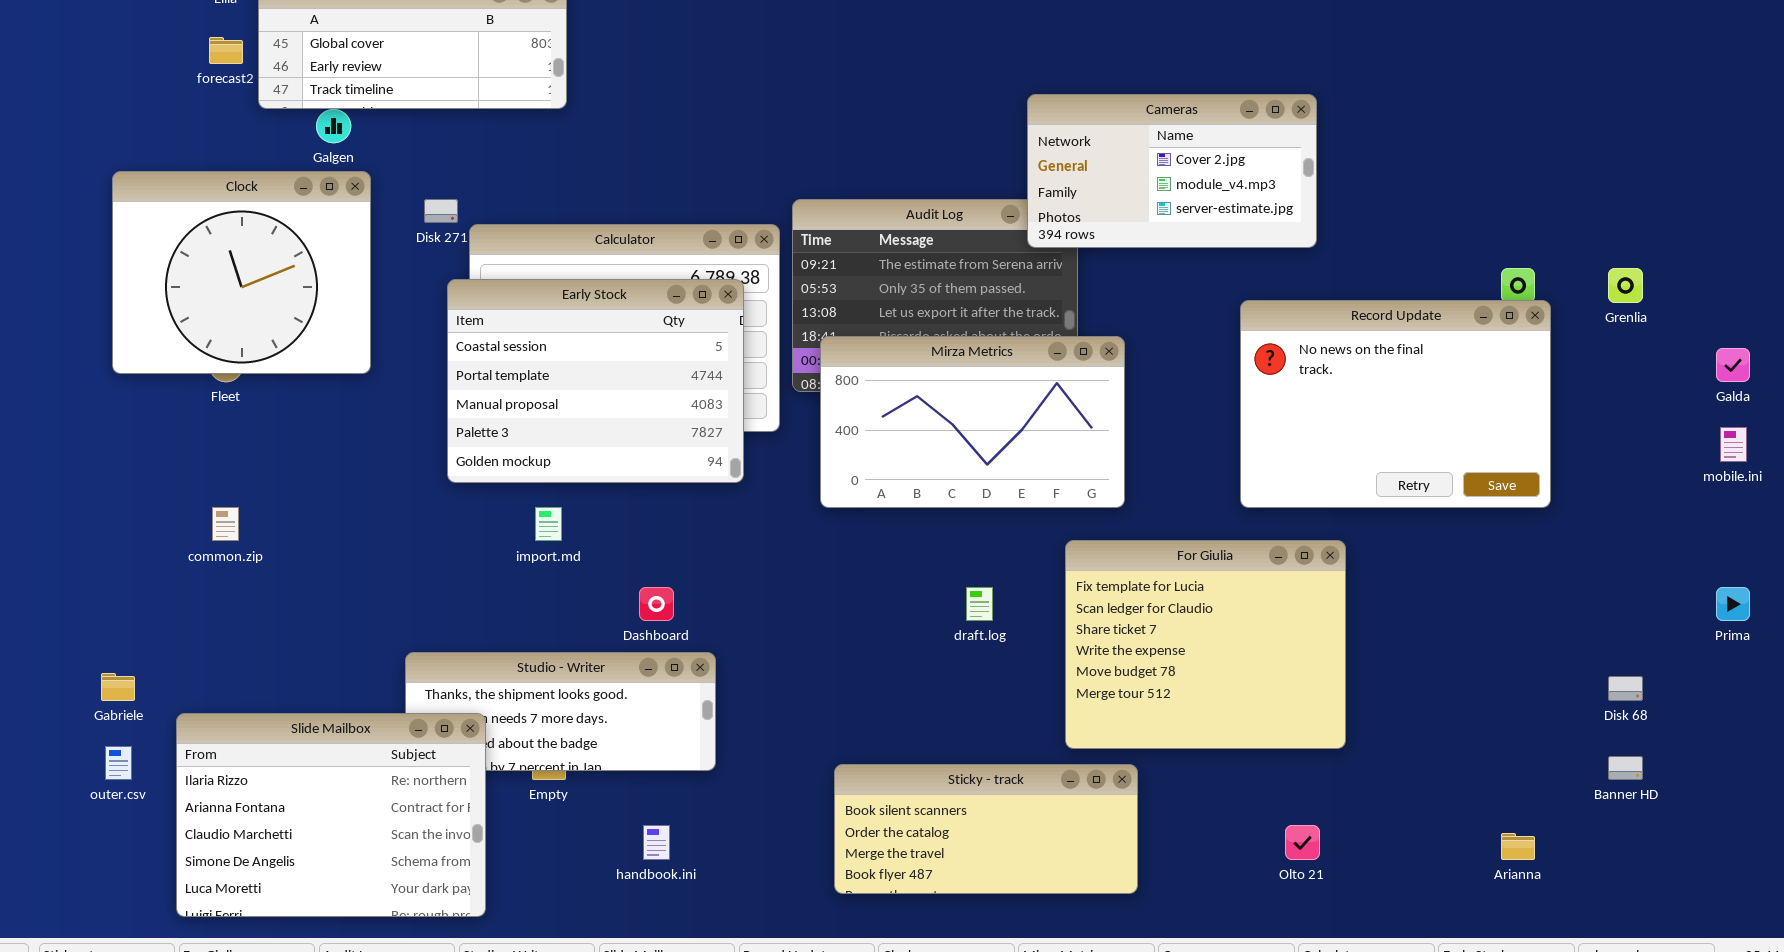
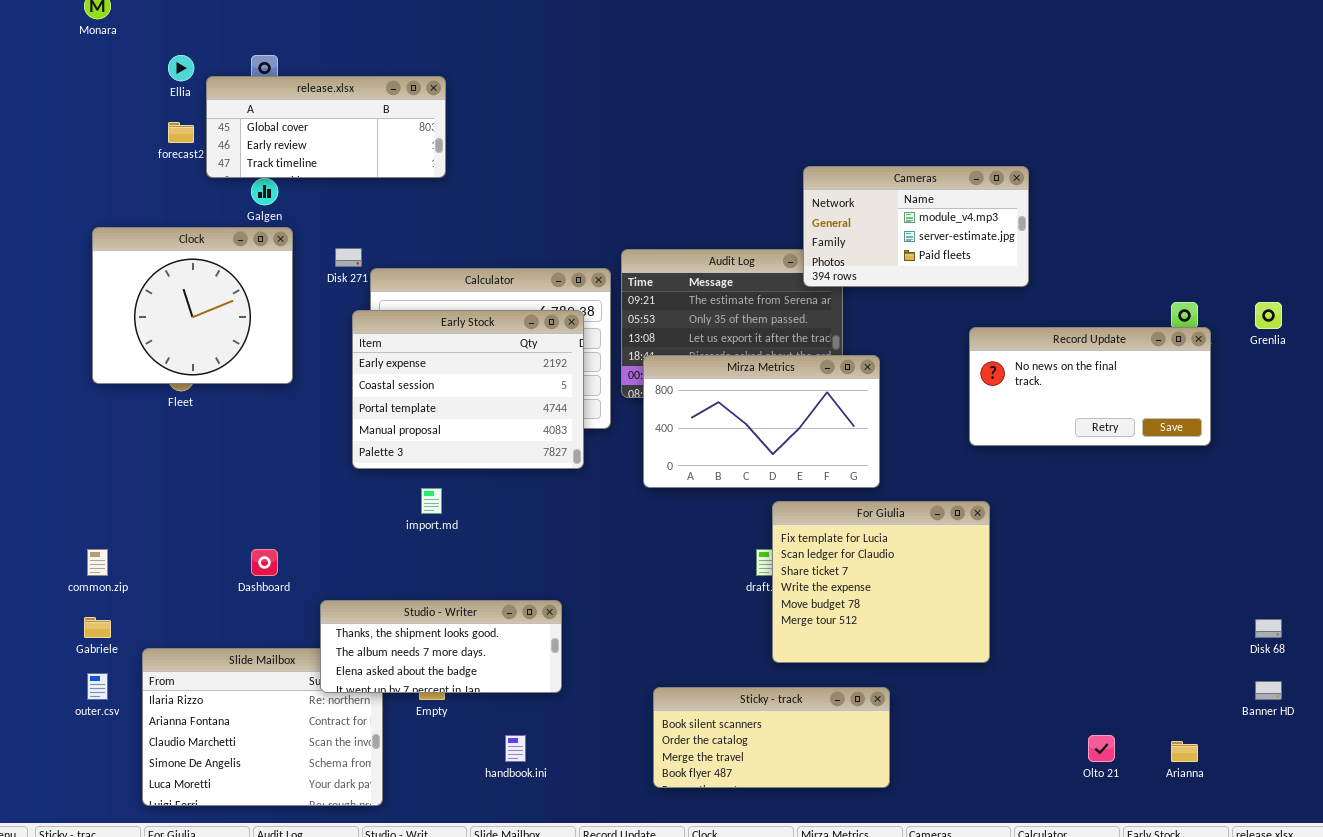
Cameras: [1027,94,1317,248] -> [803,166,1029,287], scrolled down 1 row
Early Stock: [447,279,744,483] -> [352,310,584,469], scrolled up 1 row
Record Update: [1240,300,1551,508] -> [969,327,1211,446], resized
common.zip: [212,507,239,541] -> [87,549,108,576], moved
For Giulia: [1065,540,1346,749] -> [772,501,990,663], moved
Dashboard: [639,587,674,621] -> [251,549,278,576], moved
Studio - Writer: [405,652,716,771] -> [320,600,562,693], raised
Olto 21: [1285,825,1320,860] -> [1088,735,1115,762], moved

